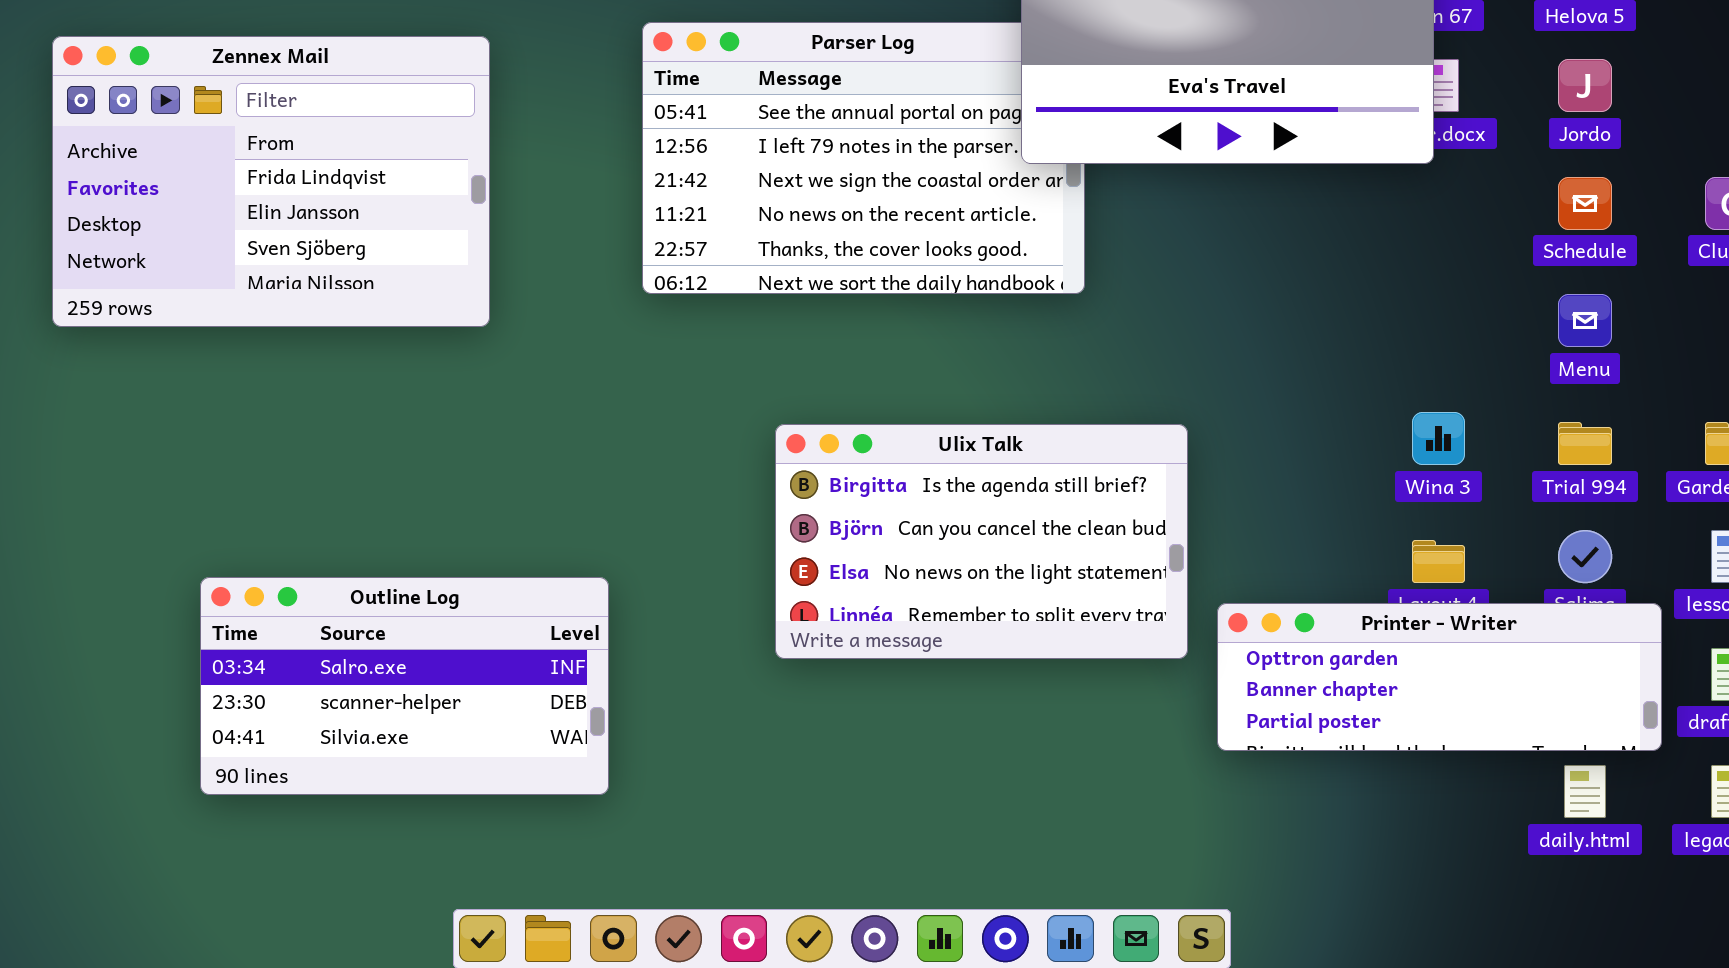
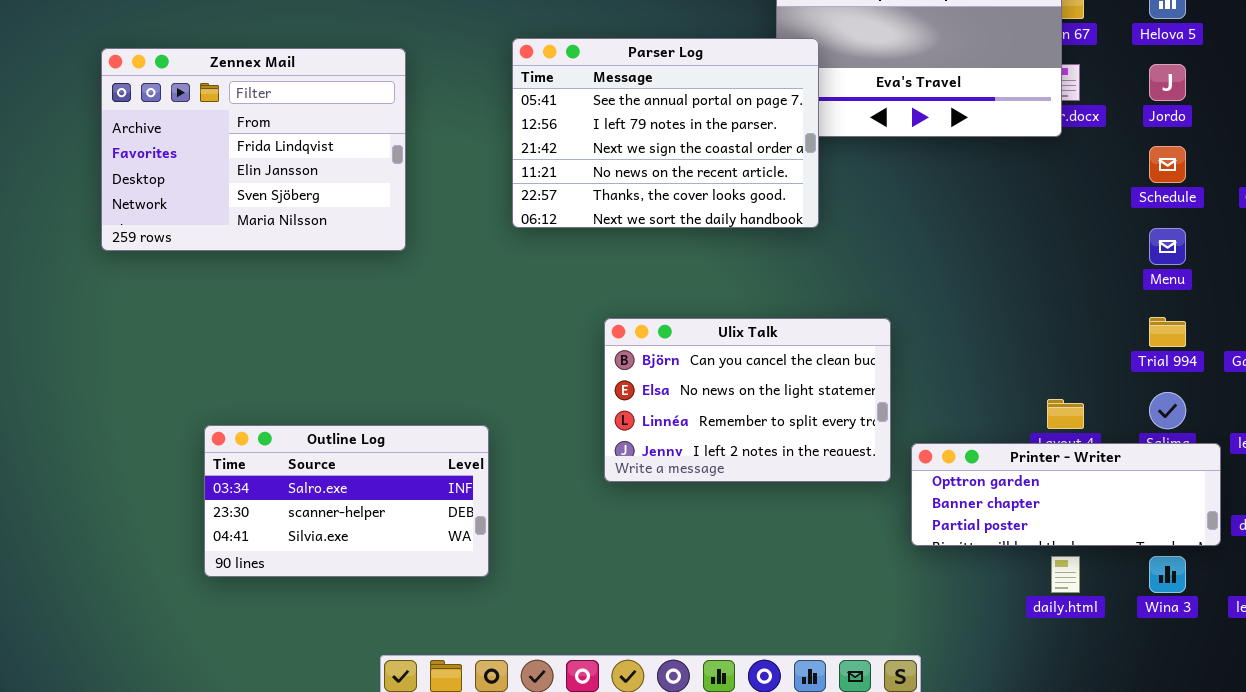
Parser Log: [642,22,1085,294] -> [512,38,819,228], raised
Wina 3: [1412,412,1465,465] -> [1149,556,1186,593], moved
Ulix Talk: [775,424,1188,659] -> [604,318,891,482], scrolled down 1 row
daily.html: [1564,765,1606,818] -> [1051,556,1080,593], moved

